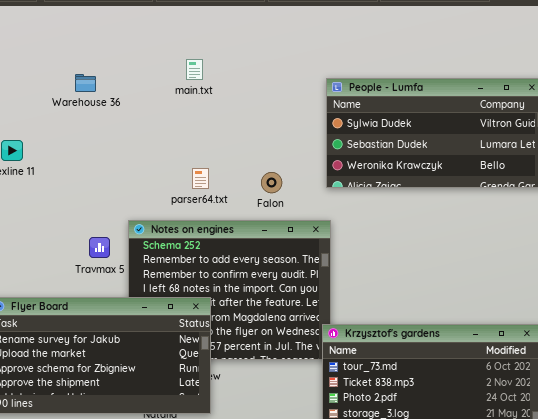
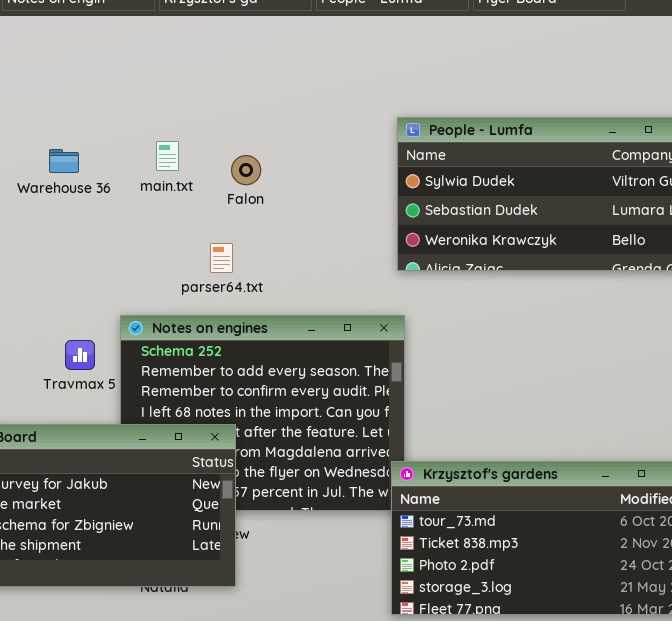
main.txt: [186,59,203,80] -> [156,141,179,171], moved
Warehouse 36: [75,74,96,92] -> [49,149,79,173], moved
Falon: [261,172,282,193] -> [231,155,261,185], moved

